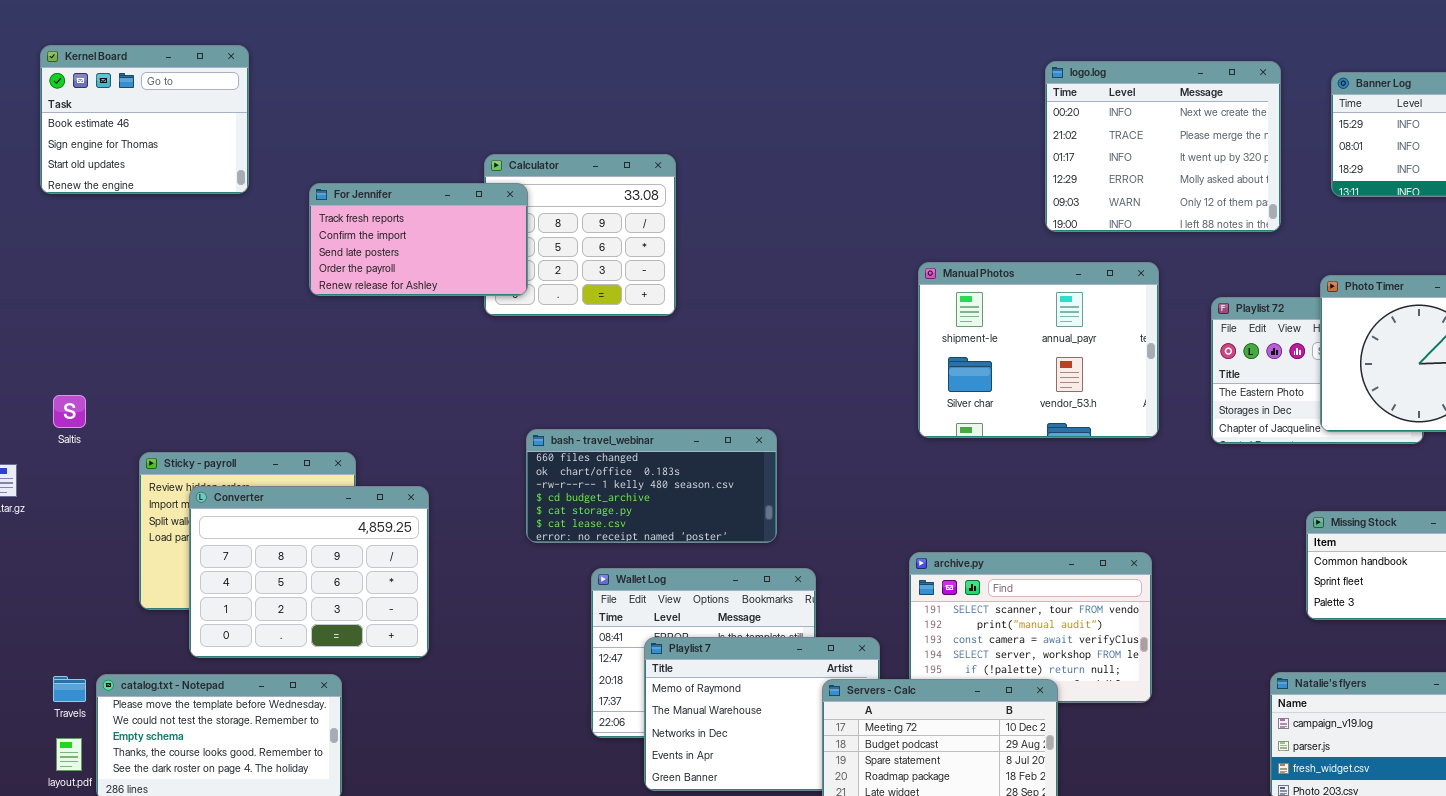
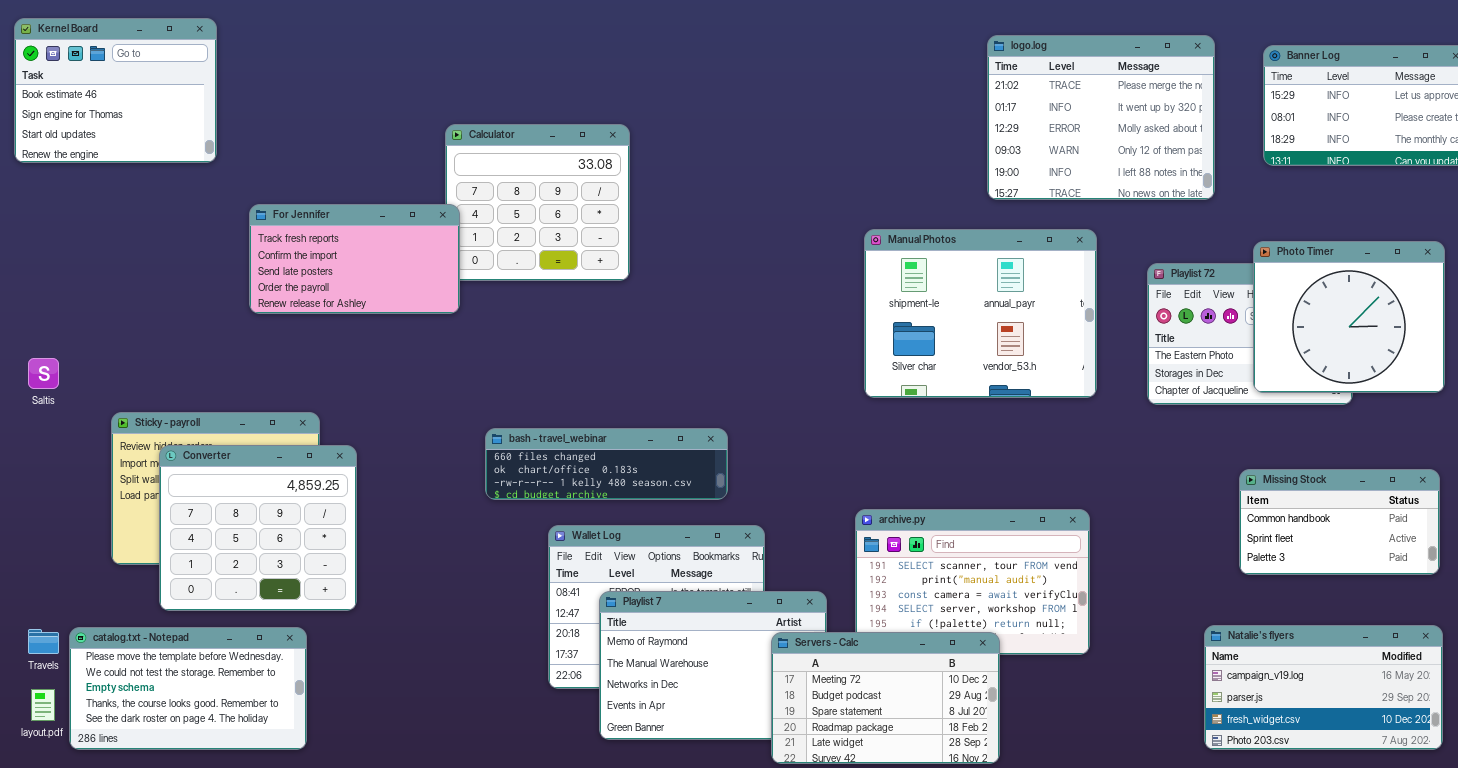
logo.log: [1045,61,1281,232] -> [987,35,1215,200], scrolled down 1 row
For Jennifer: [309,183,528,296] -> [249,204,460,314], moved
bash - travel_webinar: [526,429,777,543] -> [485,428,728,500], resized
Converter: [189,486,429,658] -> [159,445,357,611], resized

